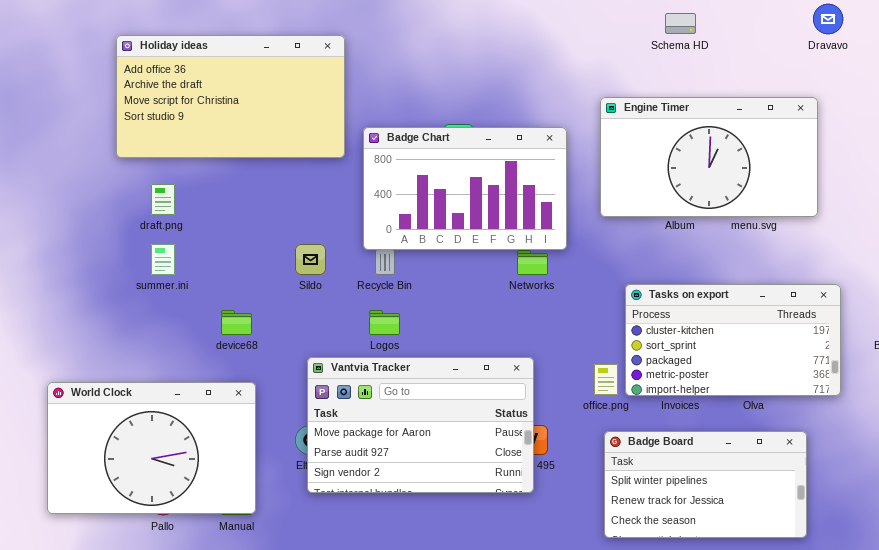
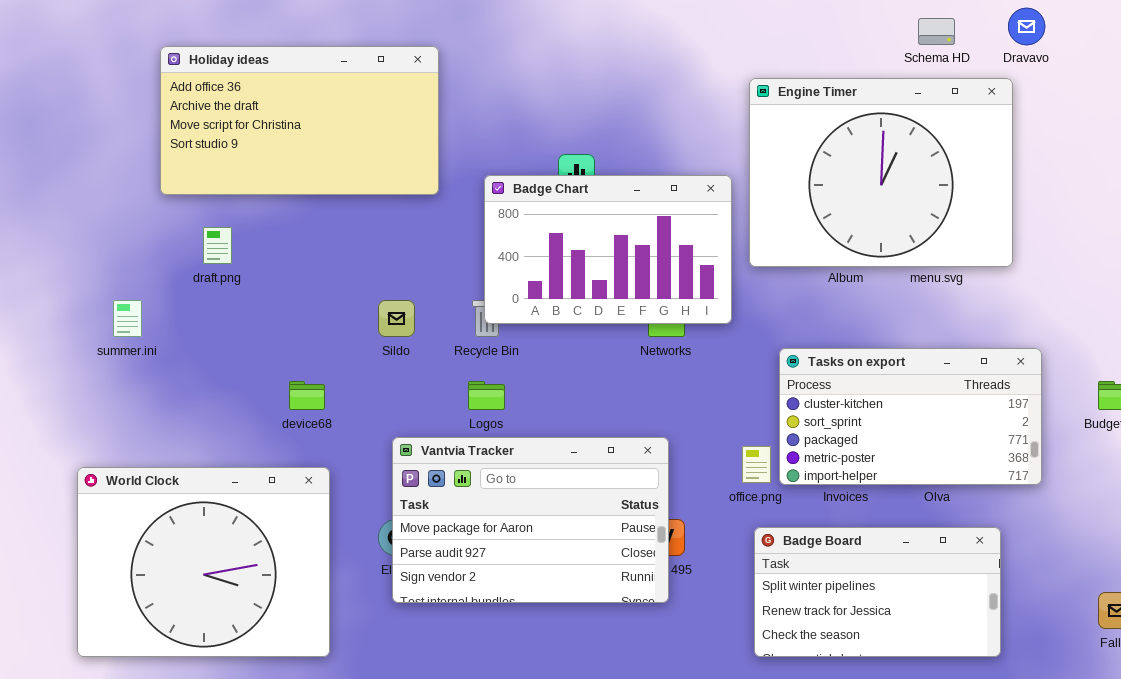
Schema HD: [665,13,696,34] -> [918,18,955,45], moved
Engine Timer: [600,97,818,217] -> [749,78,1013,267], resized
Badge Chart: [363,127,567,250] -> [484,175,732,324], moved
summer.ini: [151,244,175,275] -> [113,300,142,337], moved
World Clock: [47,382,256,514] -> [77,467,330,657], resized

